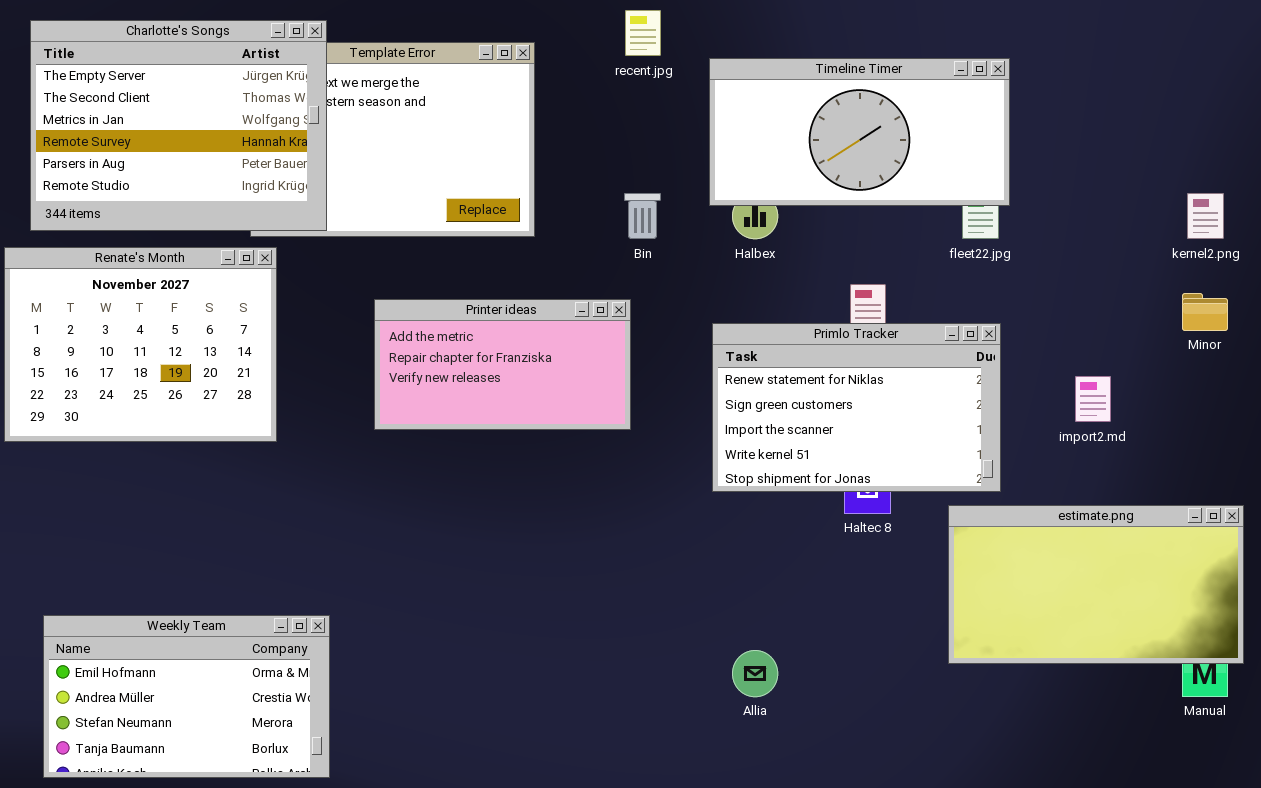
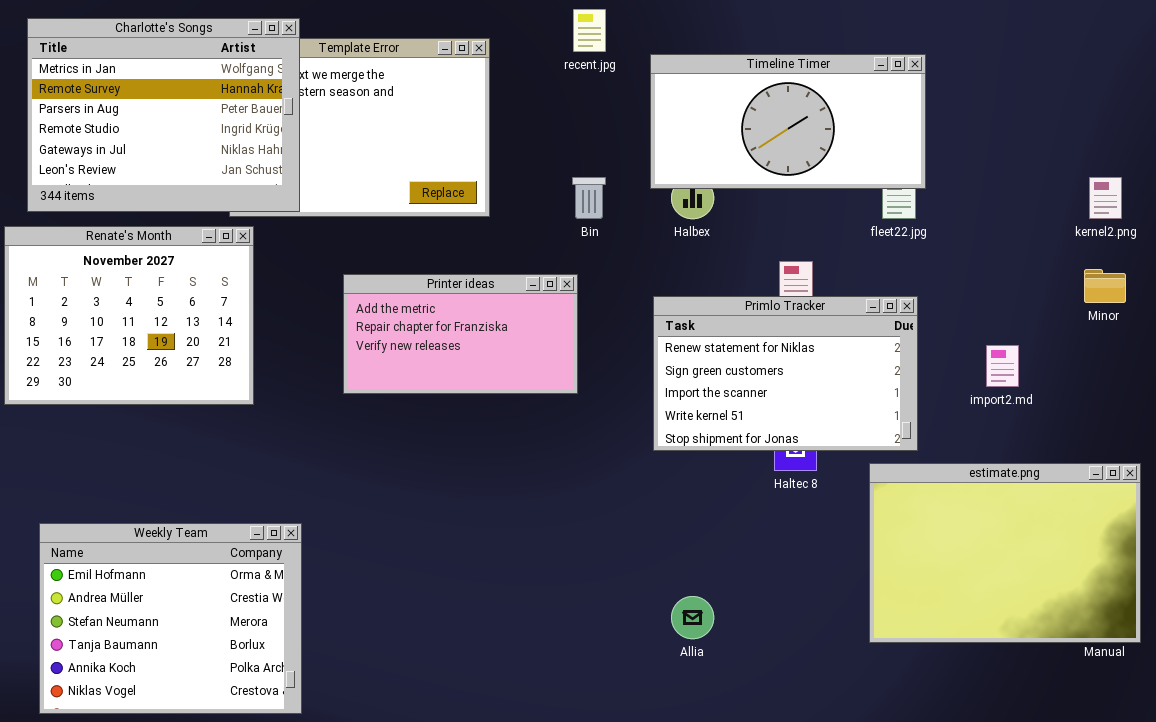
Charlotte's Songs: [30,20,327,231] -> [27,18,300,212], scrolled down 2 rows
estimate.png: [948,505,1244,664] -> [869,463,1141,643], resized
Weekly Team: [43,615,330,778] -> [39,523,302,714], resized

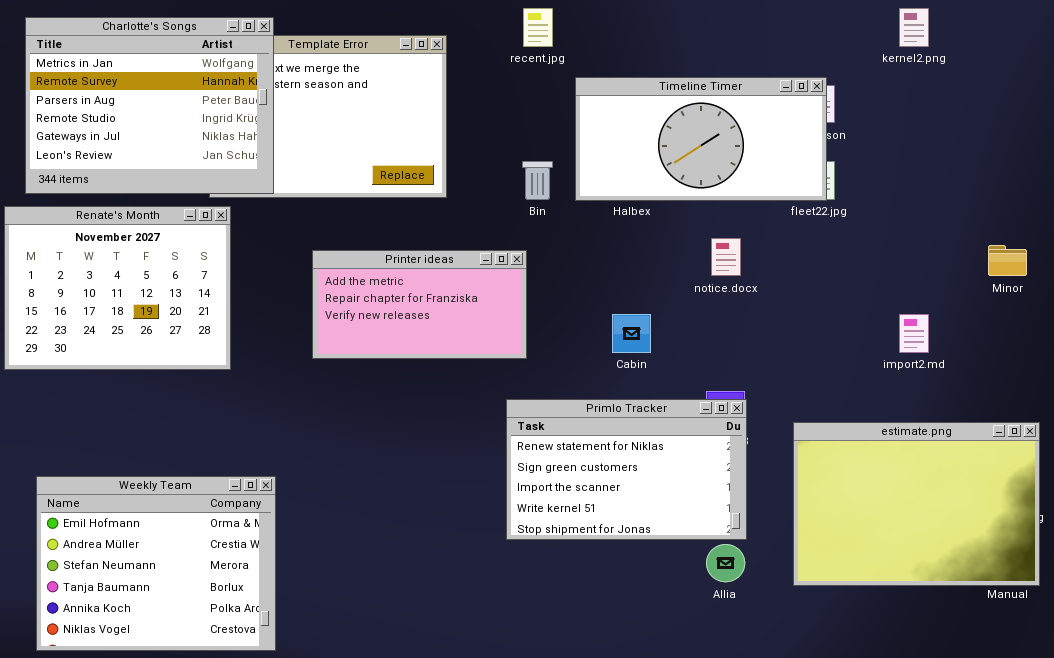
Timeline Timer: [650,54,926,189] -> [575,77,827,201], moved
kernel2.png: [1089,177,1122,219] -> [899,8,929,47], moved
Primlo Tracker: [653,296,918,451] -> [506,399,747,540], moved
Allia: [671,596,714,639] -> [706,544,745,582], moved

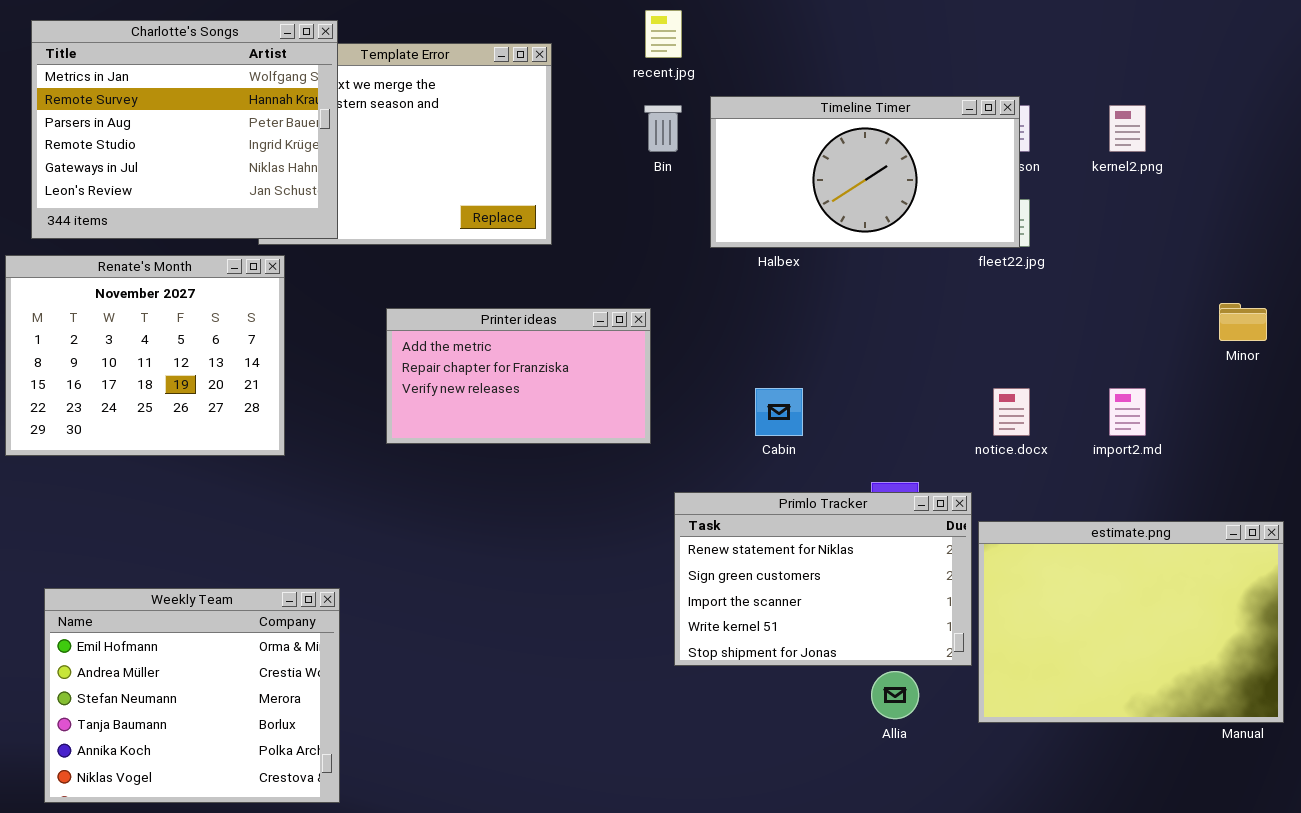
kernel2.png: [899,8,929,47] -> [1109,105,1146,152], moved
Bin: [522,161,553,200] -> [644,105,682,152], moved
notice.docx: [711,238,741,276] -> [993,388,1030,436], moved
Primlo Tracker: [506,399,747,540] -> [674,492,972,666], moved

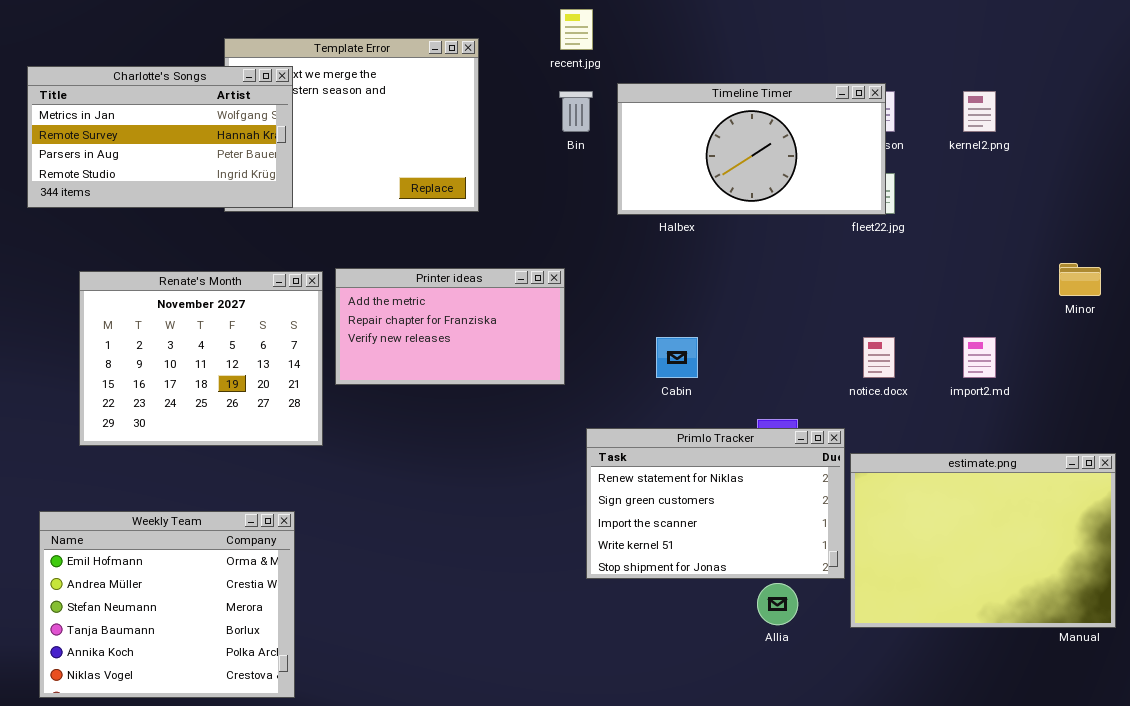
Charlotte's Songs: [31,20,338,239] -> [27,66,293,208], resized
Renate's Month: [5,255,285,456] -> [79,271,323,446], moved

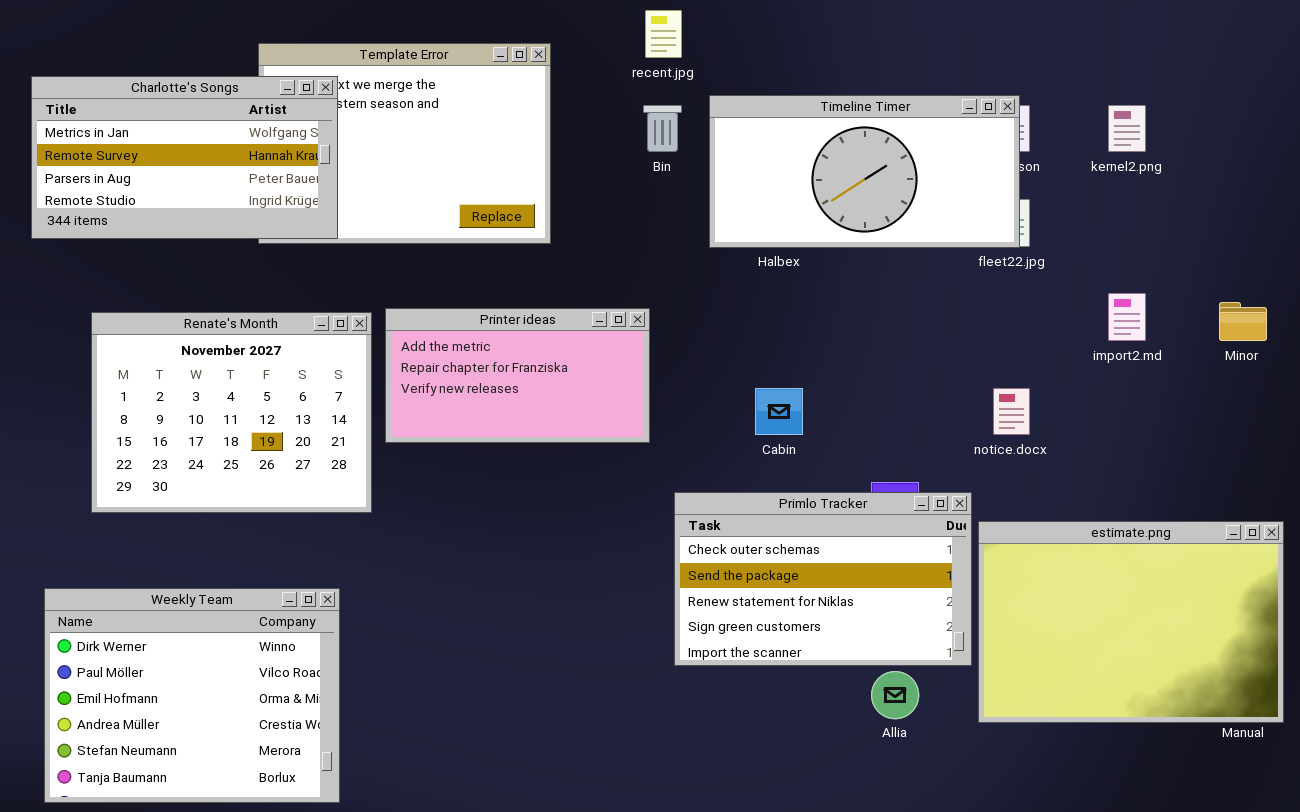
import2.md: [963,337,996,378] -> [1108,293,1146,341], moved
Primlo Tracker: [586,428,845,579] -> [674,492,972,666], scrolled up 2 rows
Weekly Team: [39,511,295,698] -> [44,588,340,803], scrolled up 2 rows

